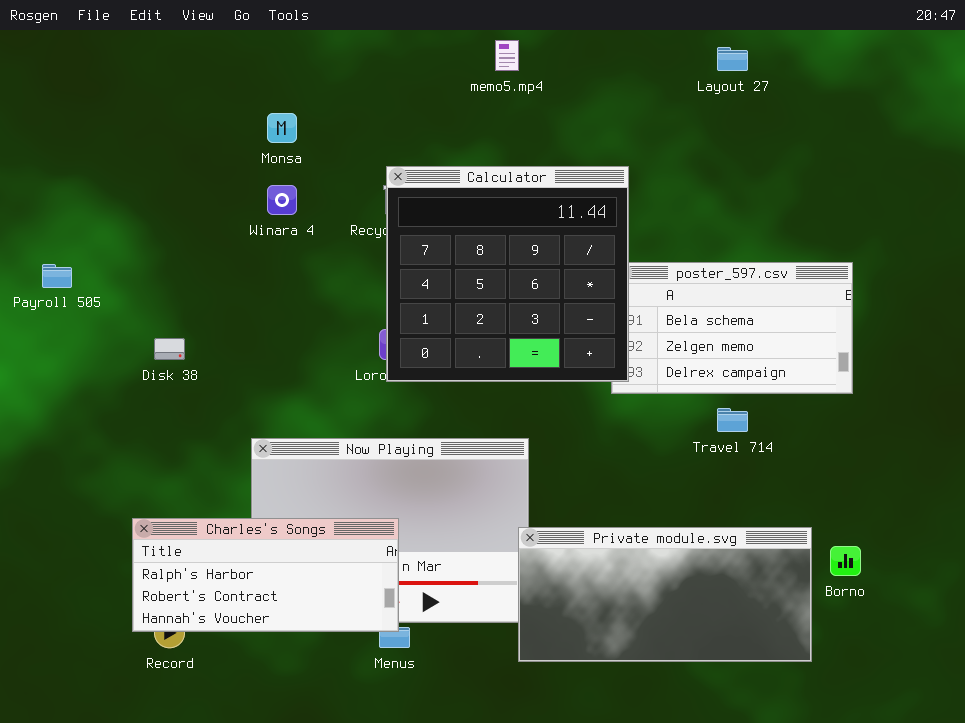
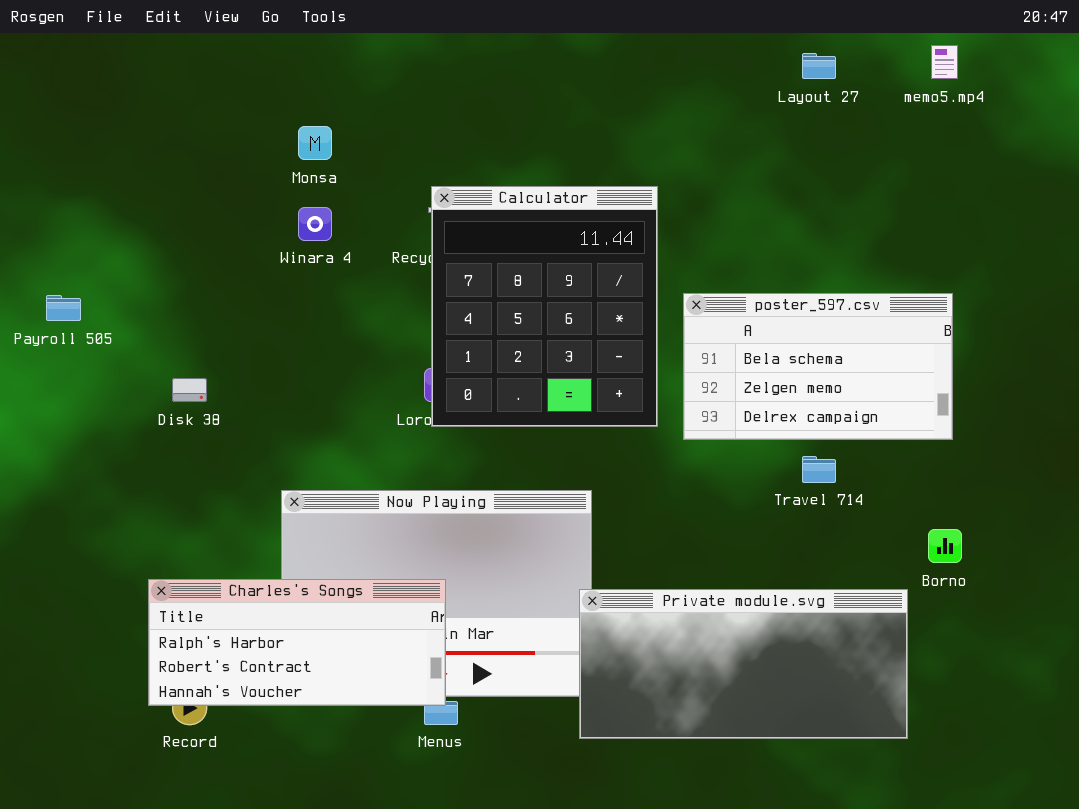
memo5.mp4: [495,40,519,71] -> [931,45,958,79], moved
Calculator: [386,166,629,382] -> [431,186,658,427], resized
Borno: [830,546,861,576] -> [928,529,962,563], moved

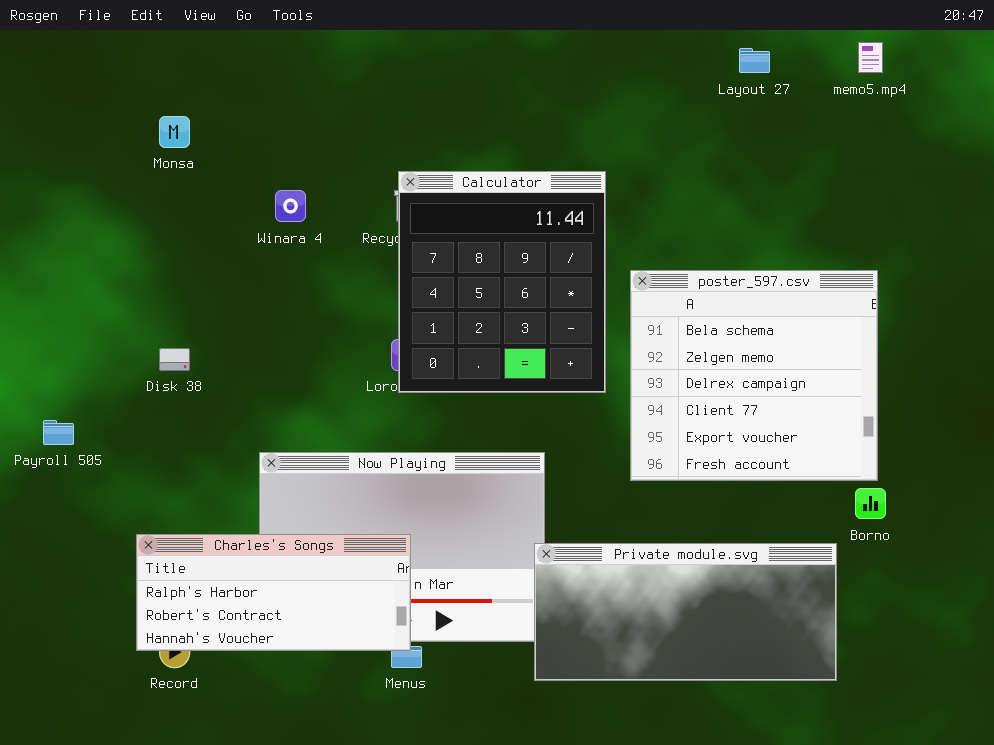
Monsa: [298,126,332,160] -> [159,116,190,148], moved
poster_597.csv: [683,293,953,440] -> [630,270,878,481], resized
Payroll 505: [46,295,81,321] -> [43,420,74,445], moved

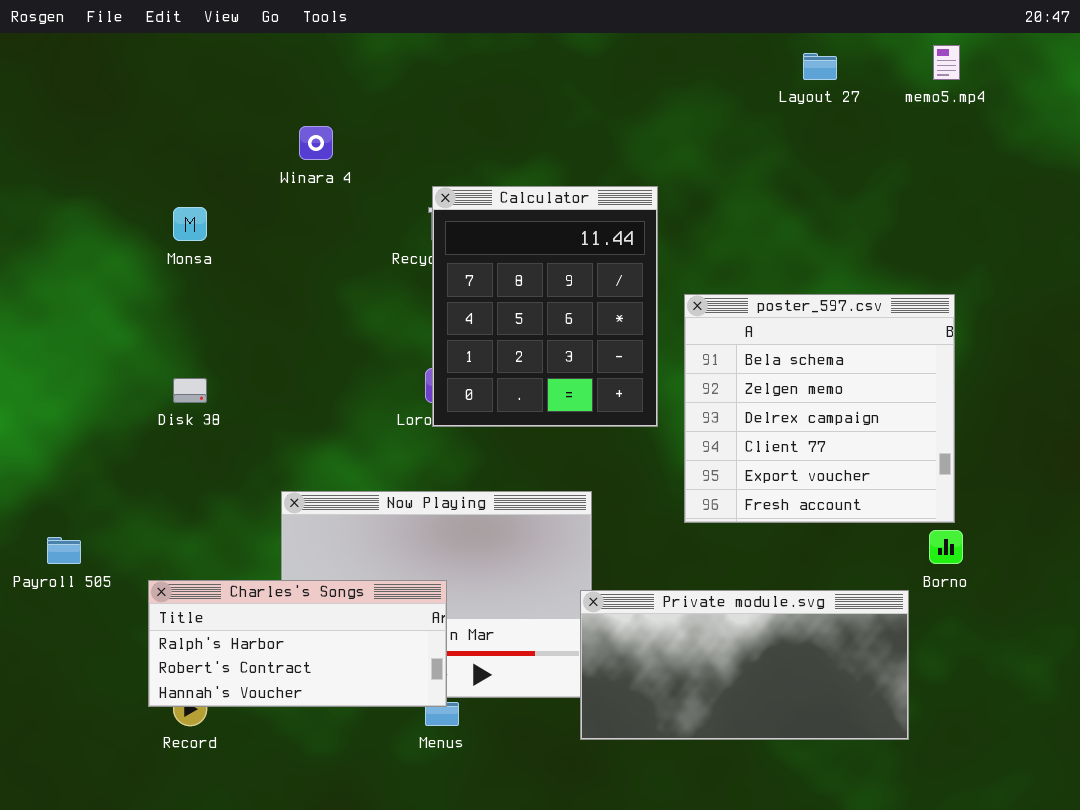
Monsa: [159,116,190,148] -> [173,207,207,241], moved
Winara 4: [275,190,306,222] -> [299,126,333,160], moved
Payroll 505: [43,420,74,445] -> [47,537,81,564], moved

